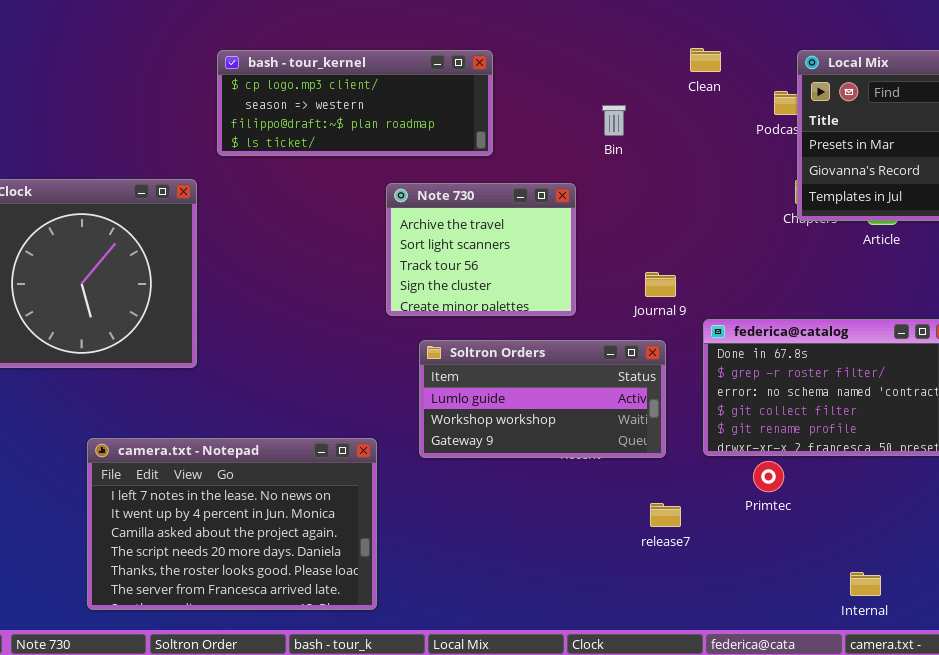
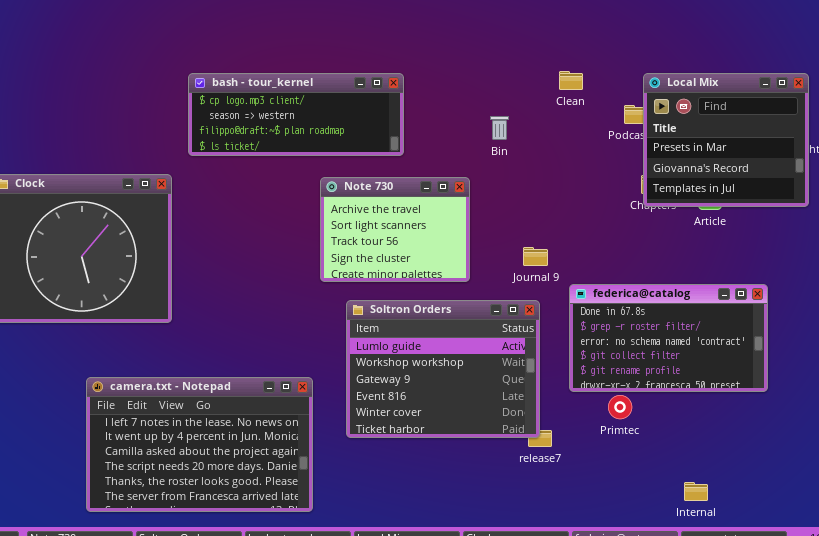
Soltron Orders: [419,340,666,458] -> [346,300,540,438], resized

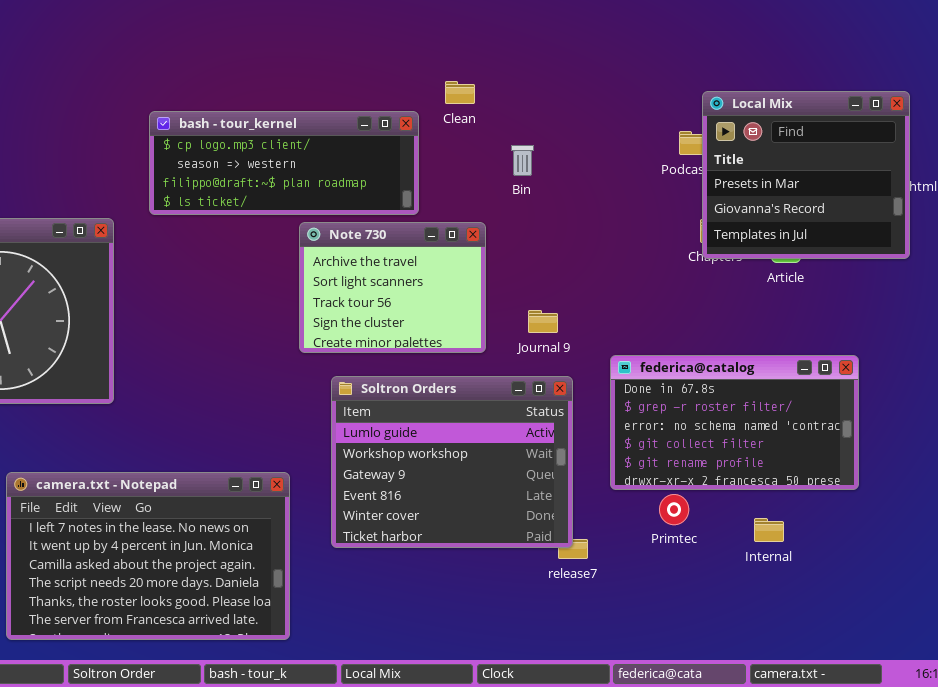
Clean: [559,71,583,90] -> [445,81,475,104], moved
bash - tour_kernel: [188,73,404,156] -> [149,111,419,215], moved
Journal 9: [523,247,548,266] -> [528,310,558,333], moved
Internal: [684,482,708,501] -> [754,518,784,542], moved

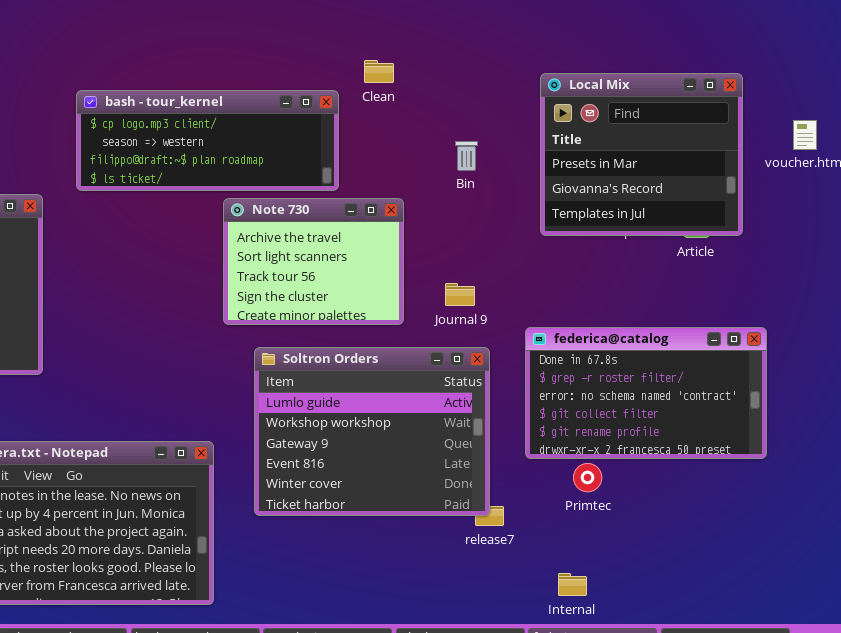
Local Mix: [702,91,910,259] -> [540,73,743,236], moved
Bin: [511,145,534,176] -> [455,141,478,171], moved
Internal: [754,518,784,542] -> [558,573,587,596], moved

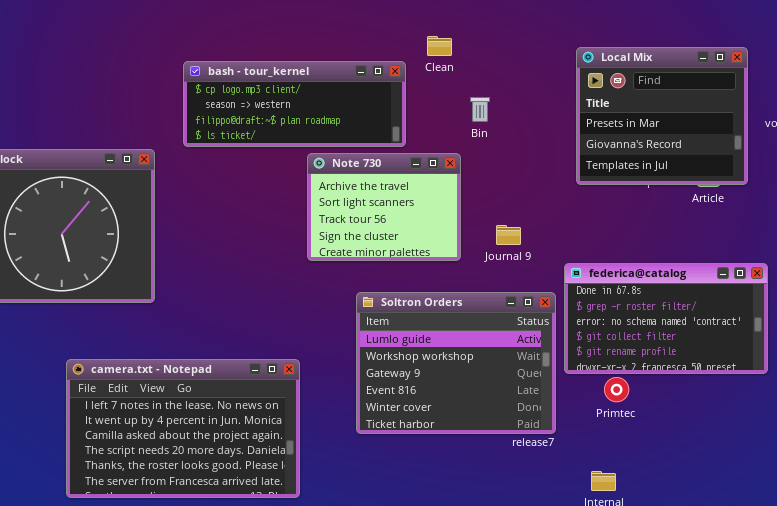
Bin: [455,141,478,171] -> [470,97,490,122], moved
Soltron Orders: [254,347,490,516] -> [356,292,556,434], moved

